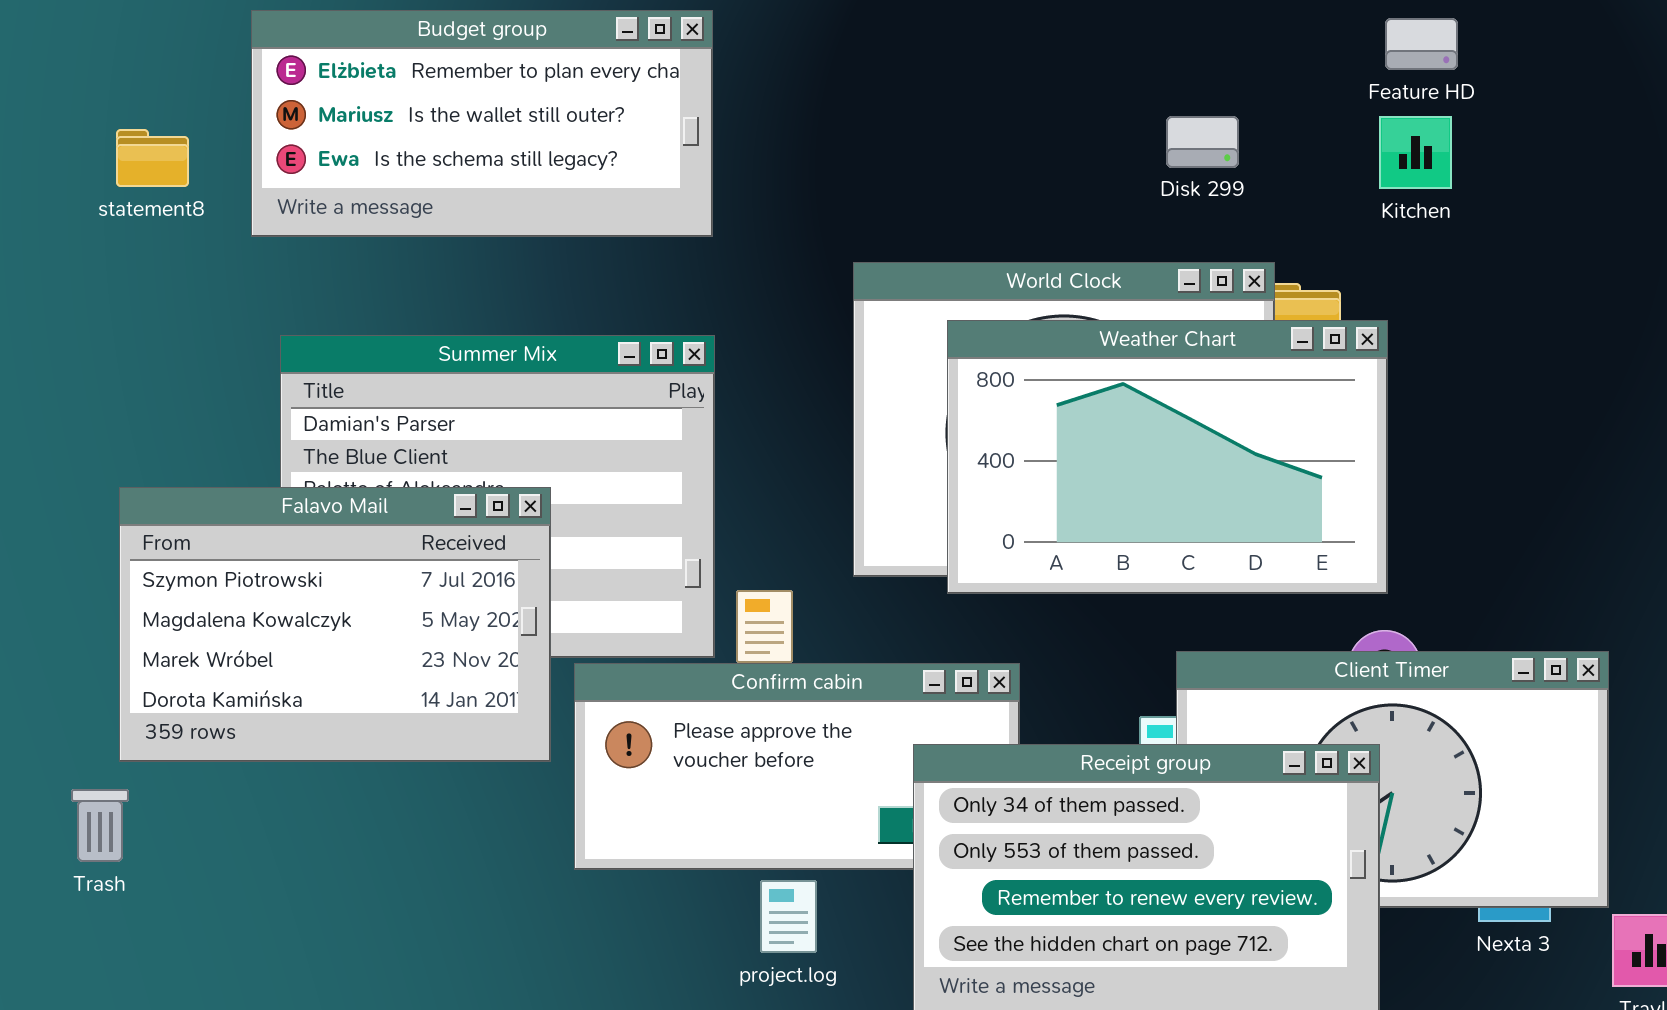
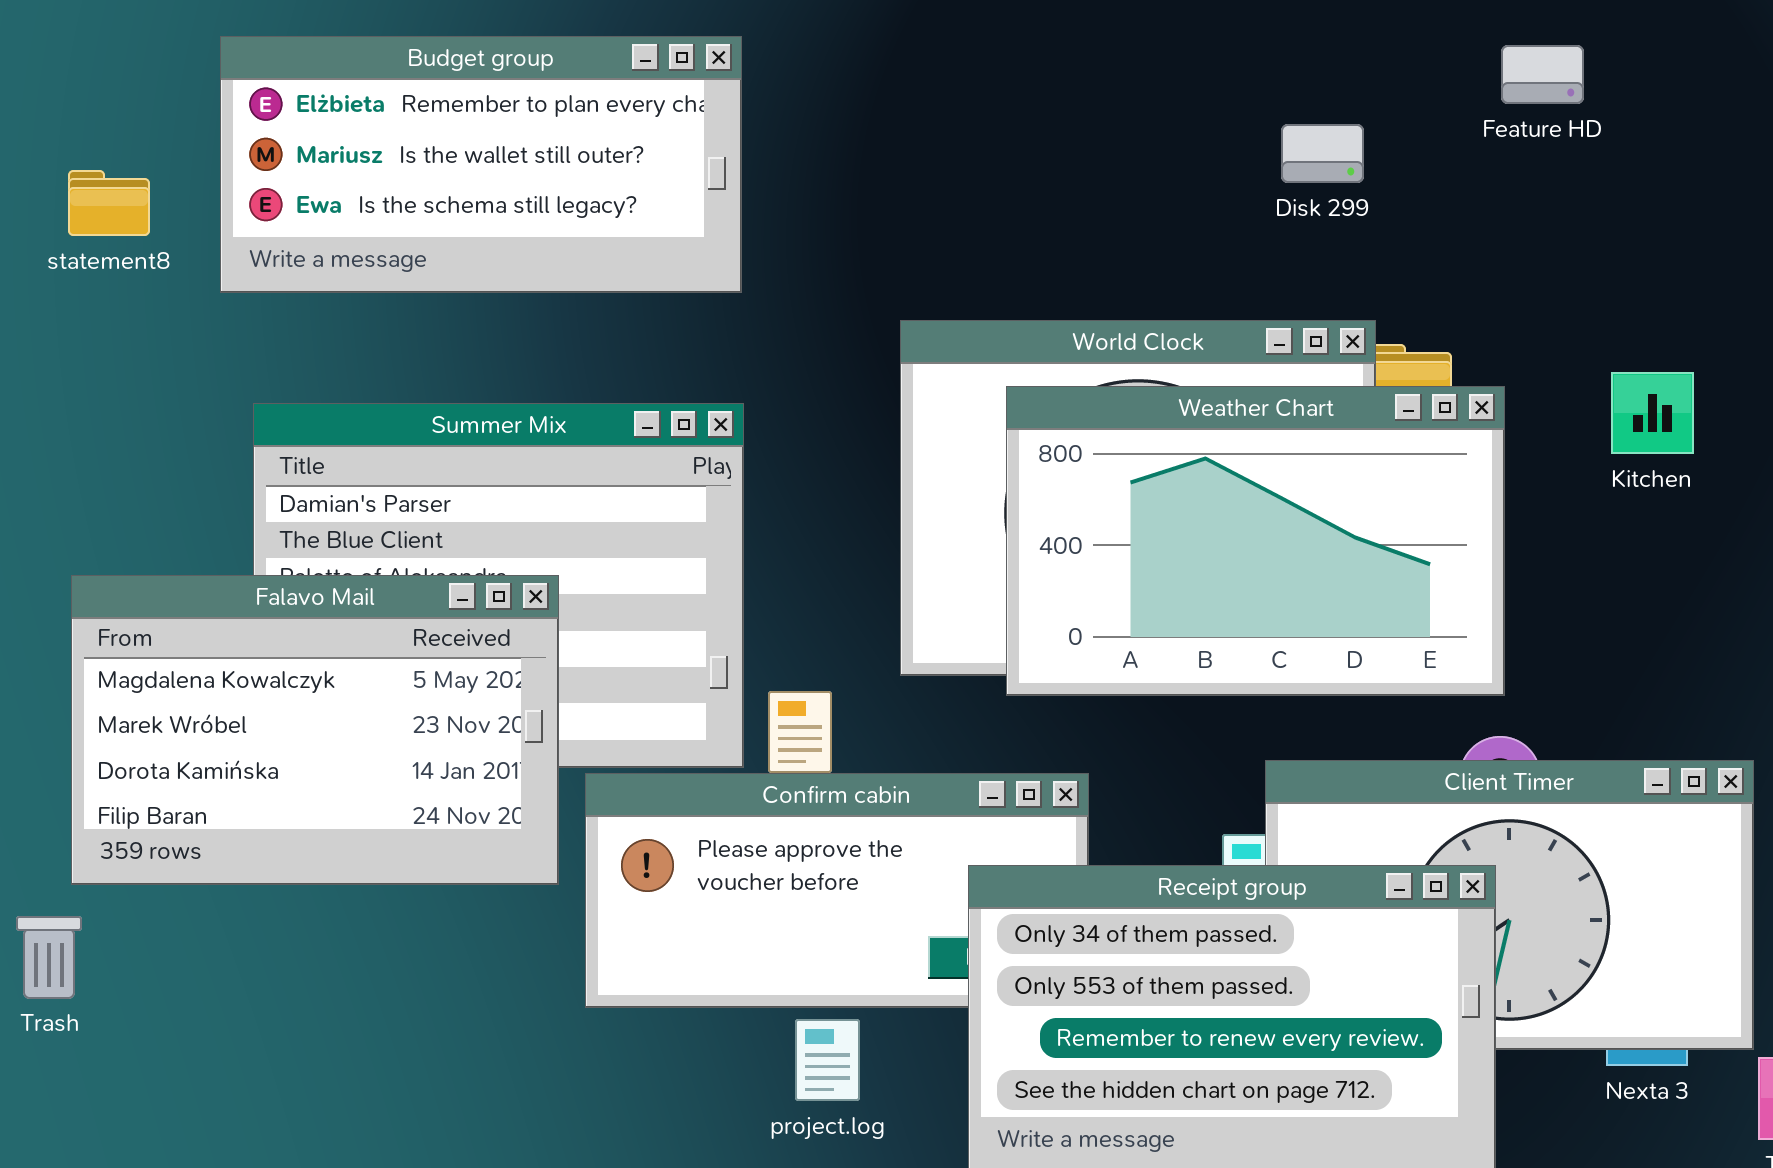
Disk 299: [1166,116,1239,168] -> [1281,124,1364,183], moved
Kitchen: [1379,116,1452,189] -> [1611,372,1694,454], moved
Falavo Mail: [119,487,551,762] -> [71,575,559,885], scrolled down 1 row

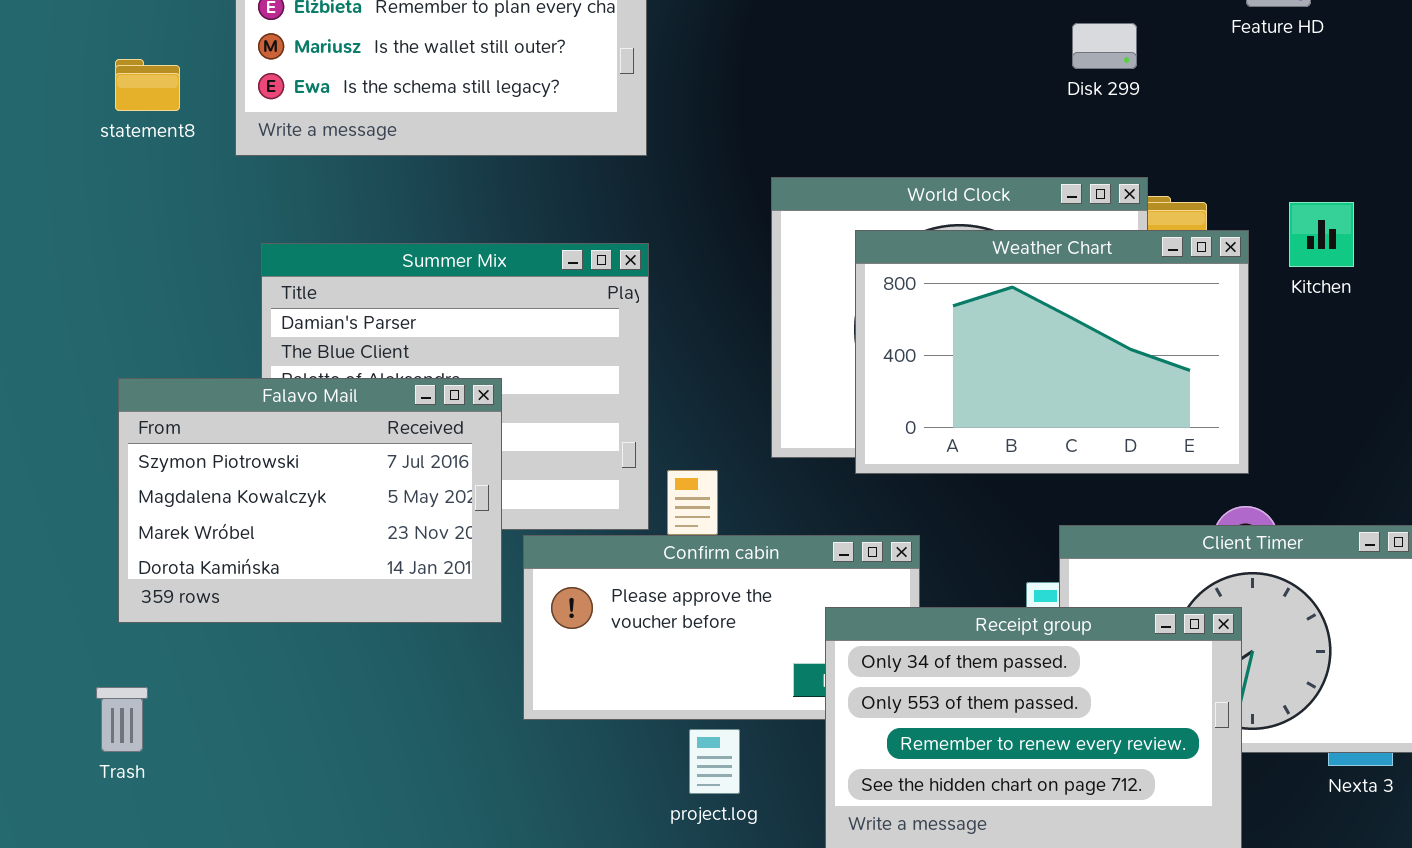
Kitchen: [1611,372,1694,454] -> [1289,202,1354,267], moved
Falavo Mail: [71,575,559,885] -> [118,378,502,623], scrolled up 1 row
Trash: [16,916,82,999] -> [96,687,148,752], moved

